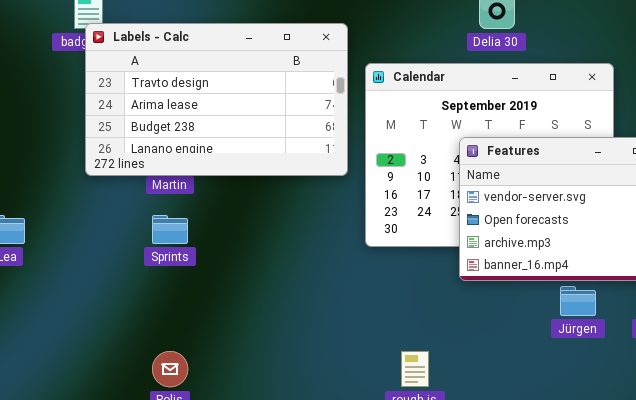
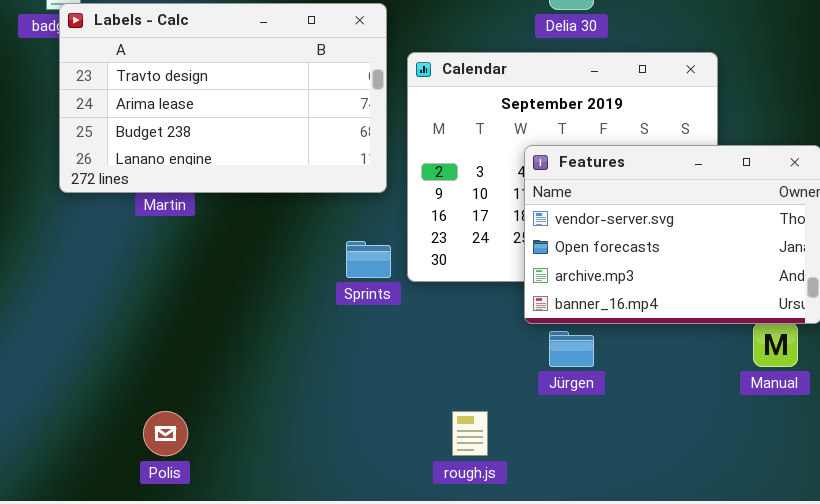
Sprints: [152,215,188,244] -> [346,241,391,278], moved
Jürgen: [560,286,596,316] -> [549,331,594,367], moved

